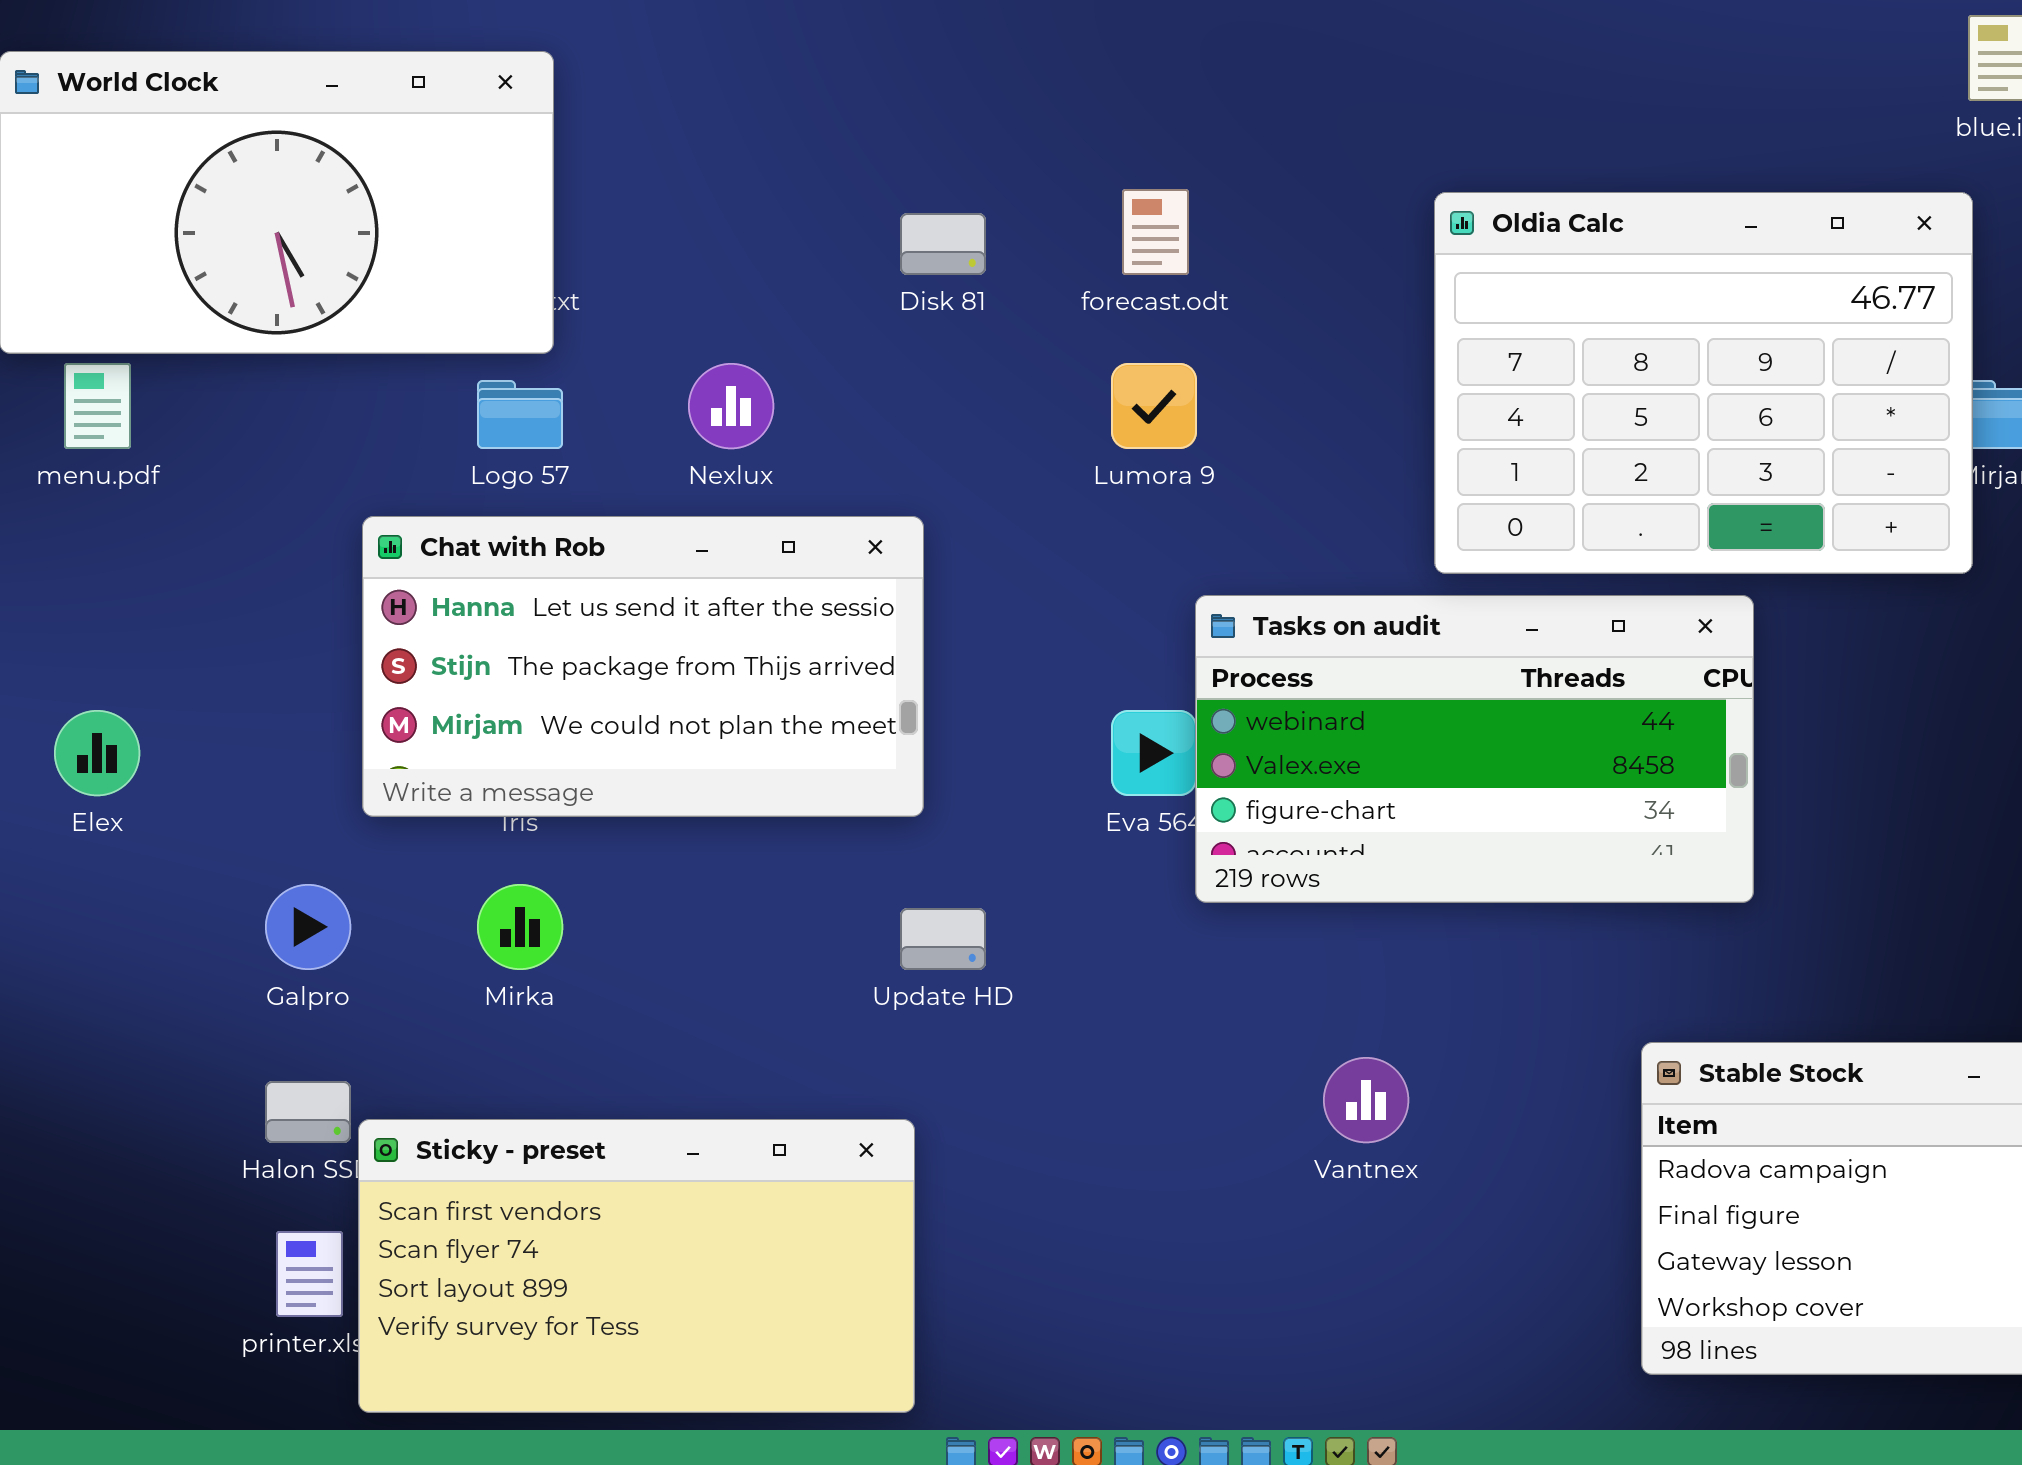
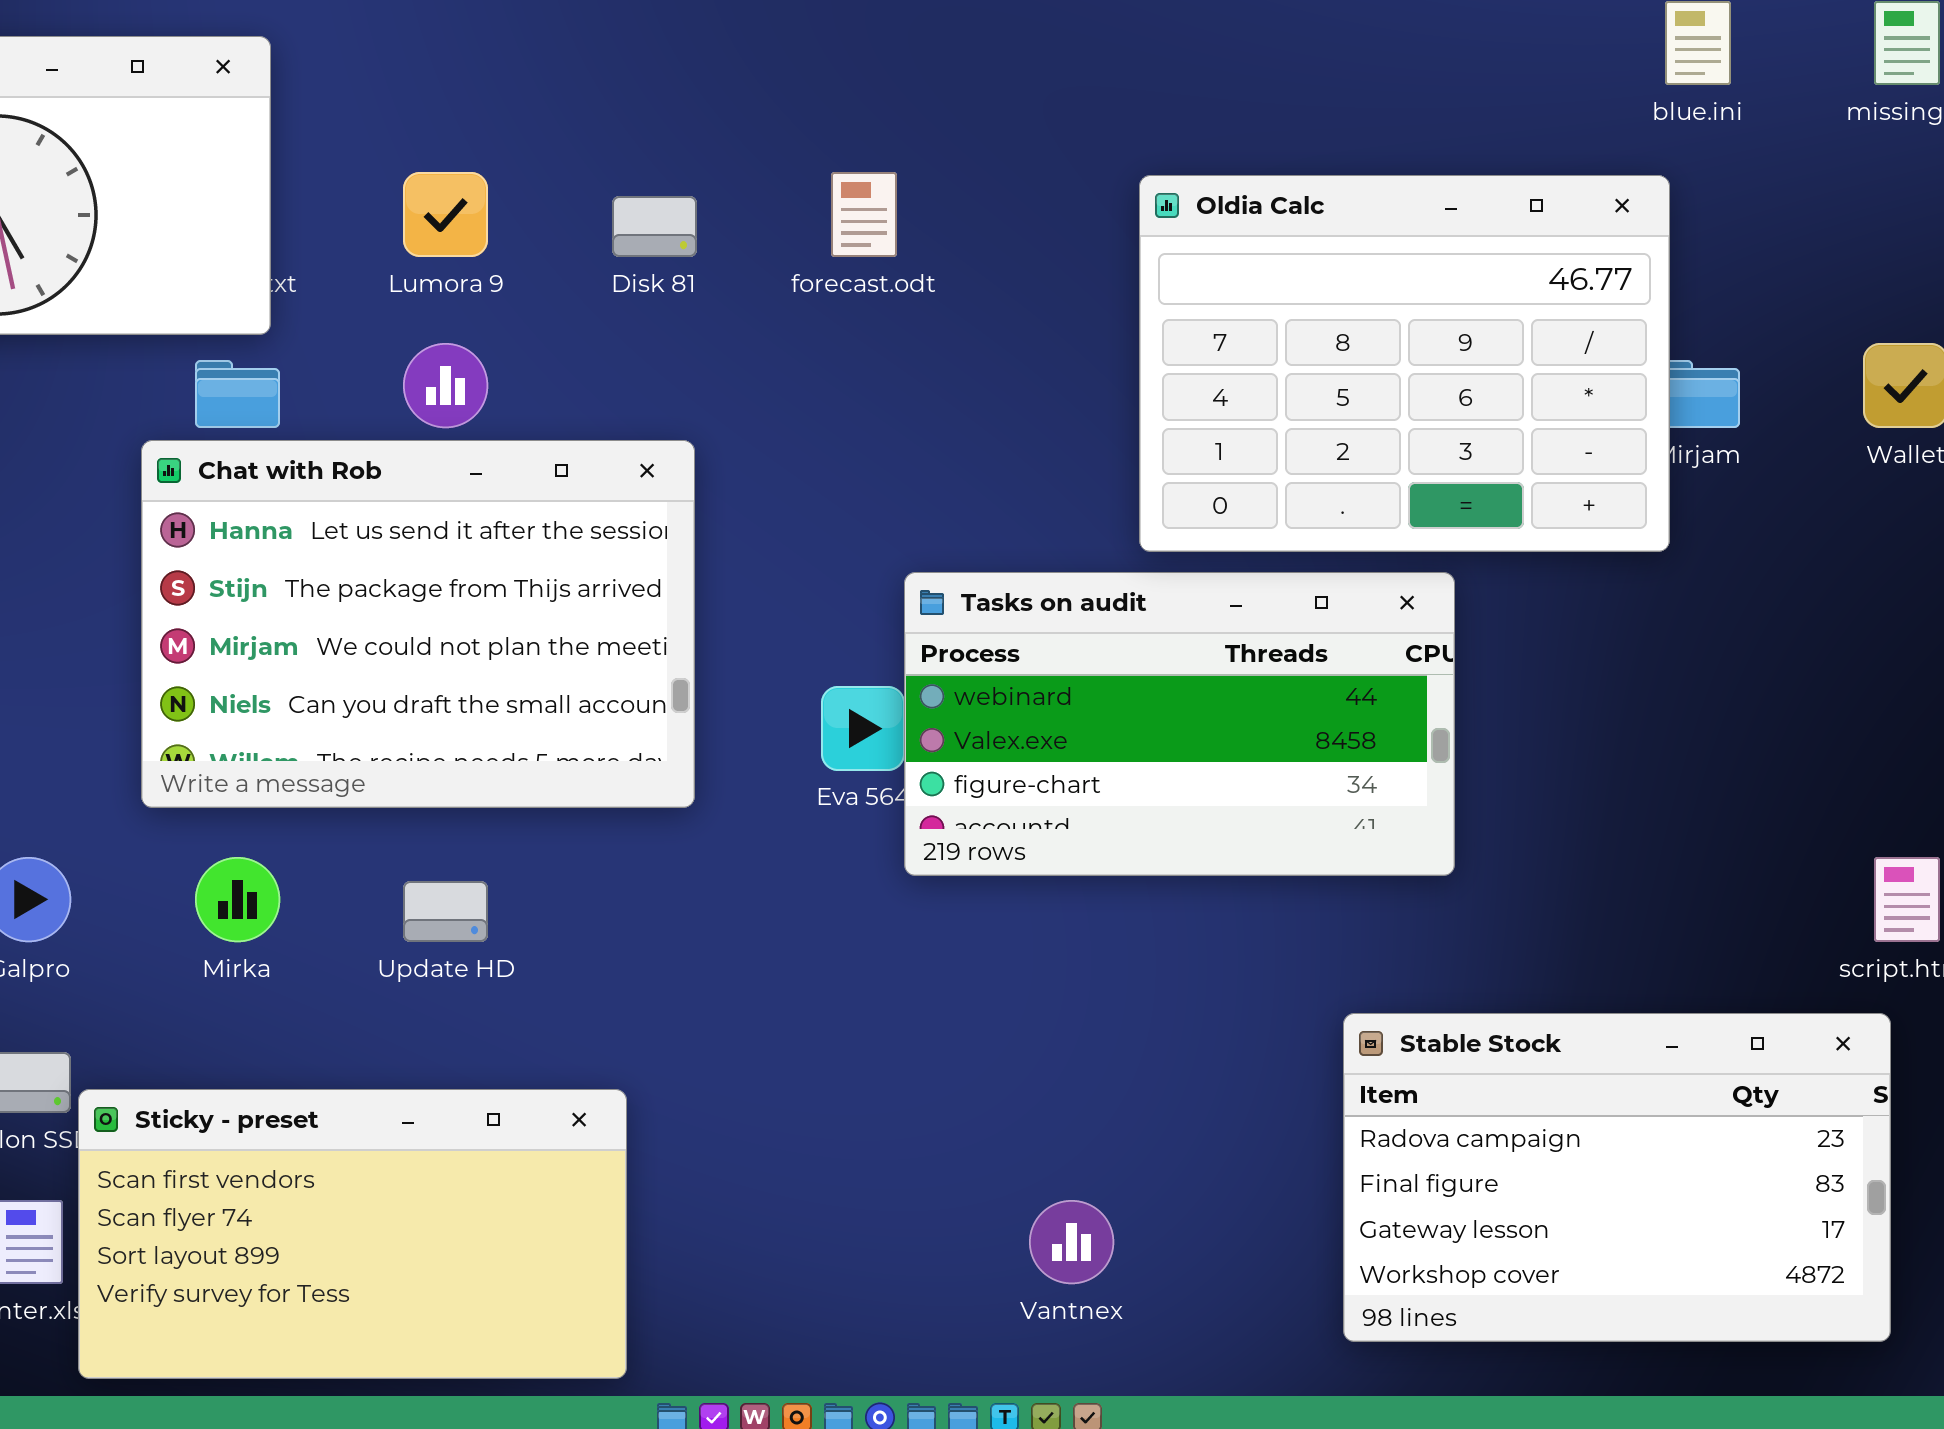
Lumora 9: [1111,363,1197,449] -> [403,172,488,257], moved
Chat with Rob: [362,516,924,817] -> [141,440,695,808], moved, resized
Update HD: [900,908,986,970] -> [403,881,488,942], moved
Vantnex: [1323,1057,1409,1143] -> [1029,1200,1114,1284], moved

